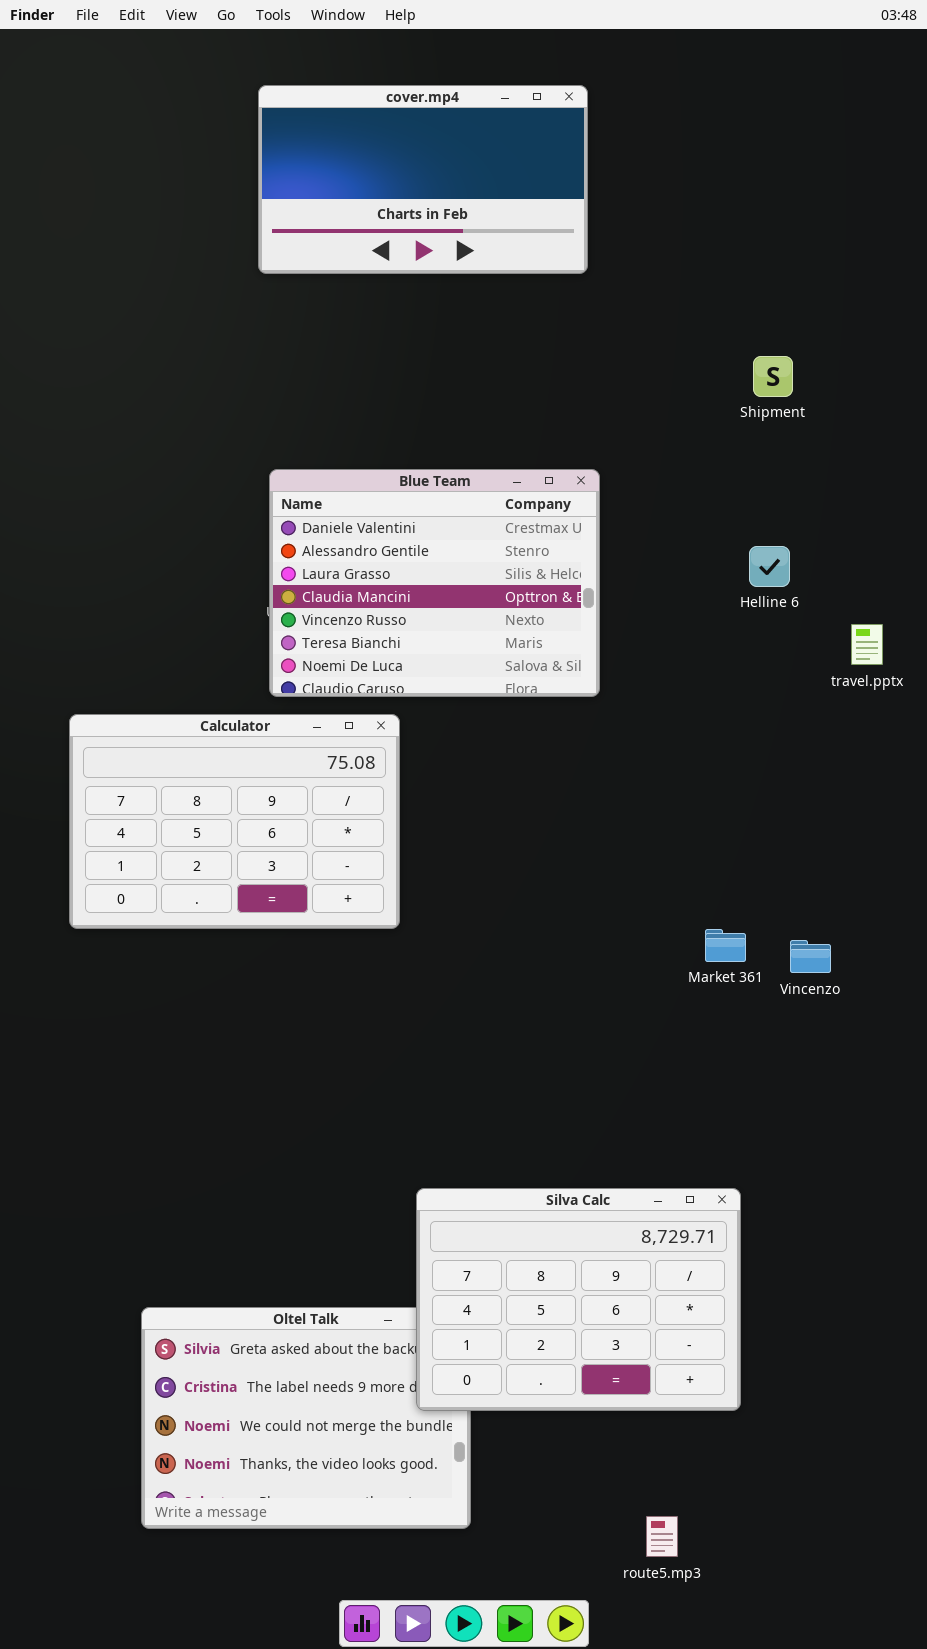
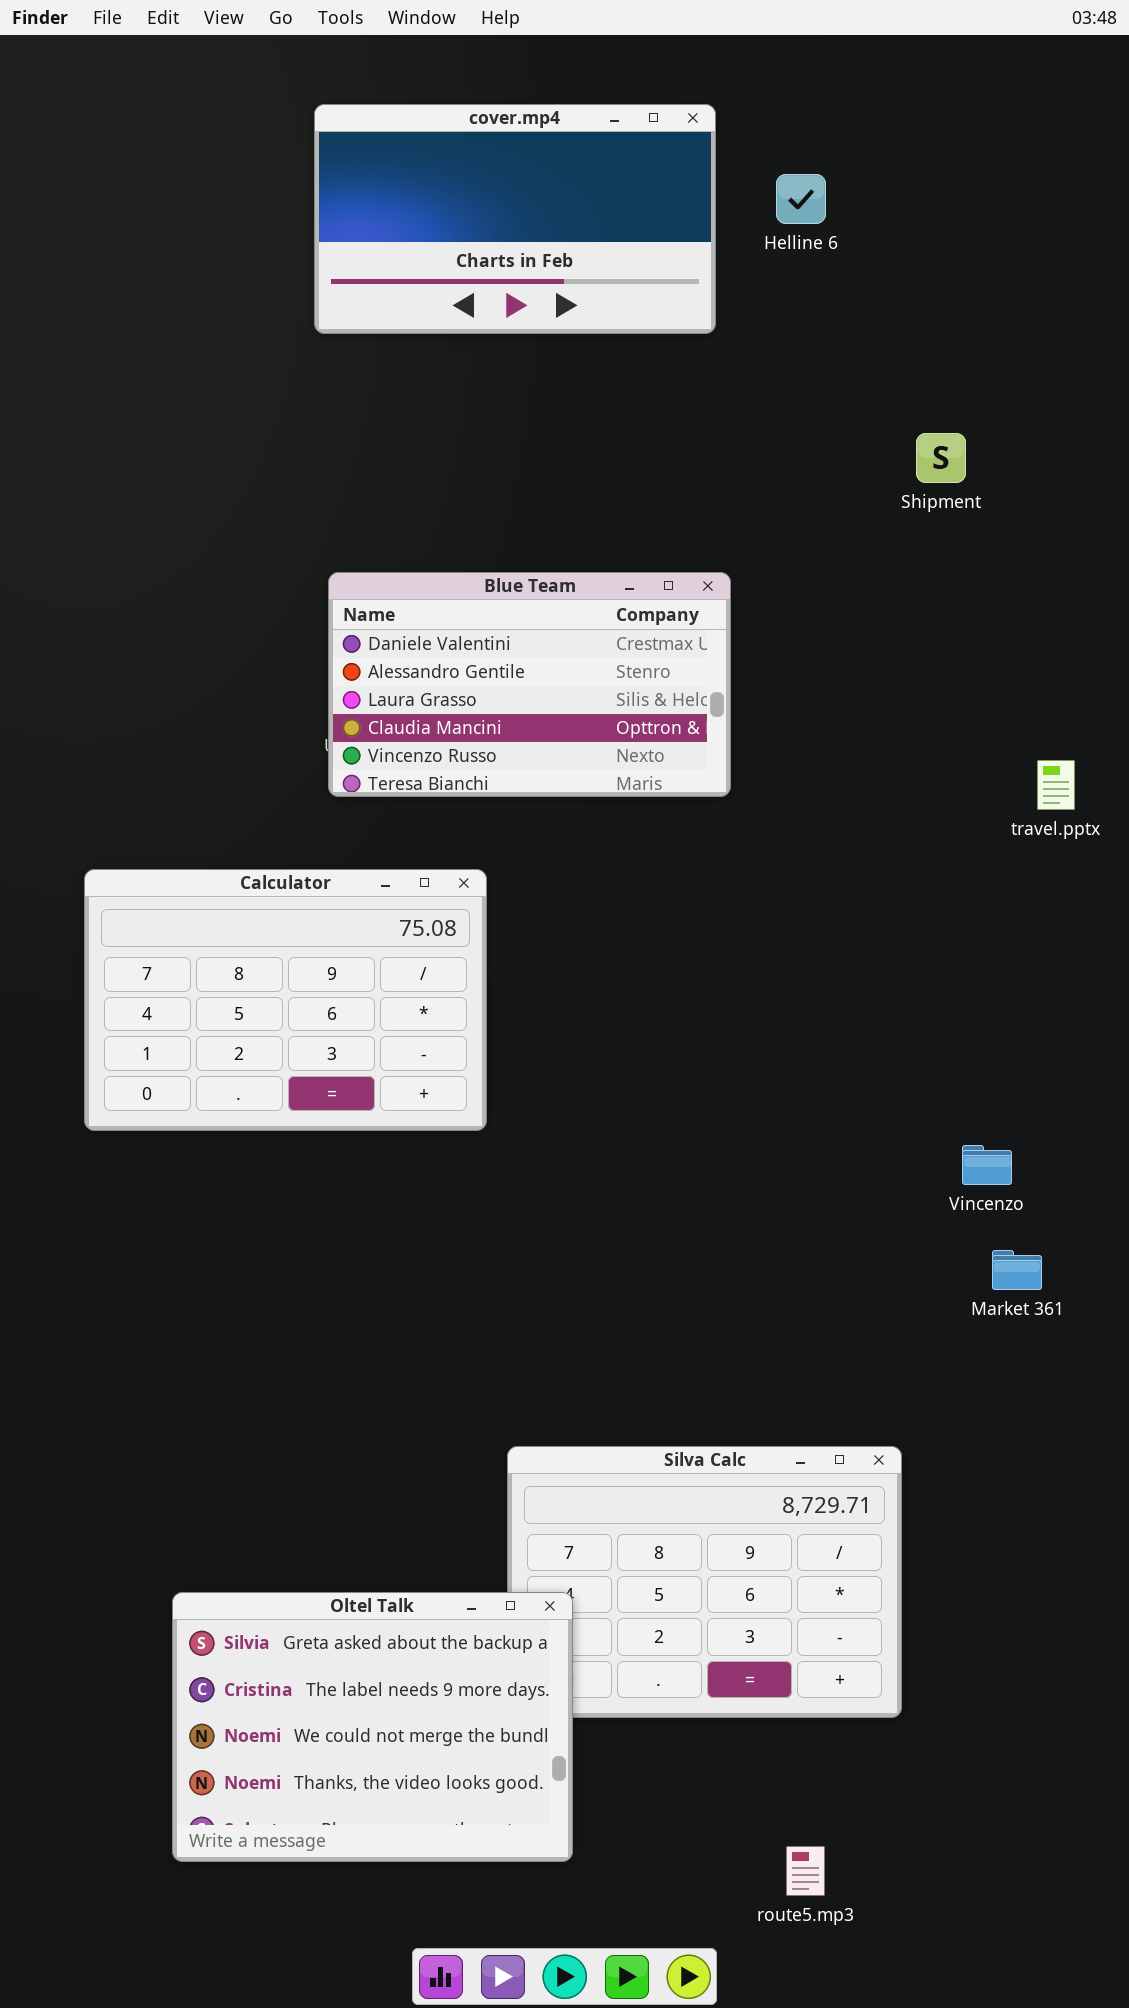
Blue Team: [269,469,600,697] -> [328,572,731,797], resized
Helline 6: [749,546,790,587] -> [776,174,826,224], moved
Market 361: [705,929,746,962] -> [992,1250,1042,1290], moved
Oltel Talk: [141,1307,471,1529] -> [172,1592,573,1862], raised

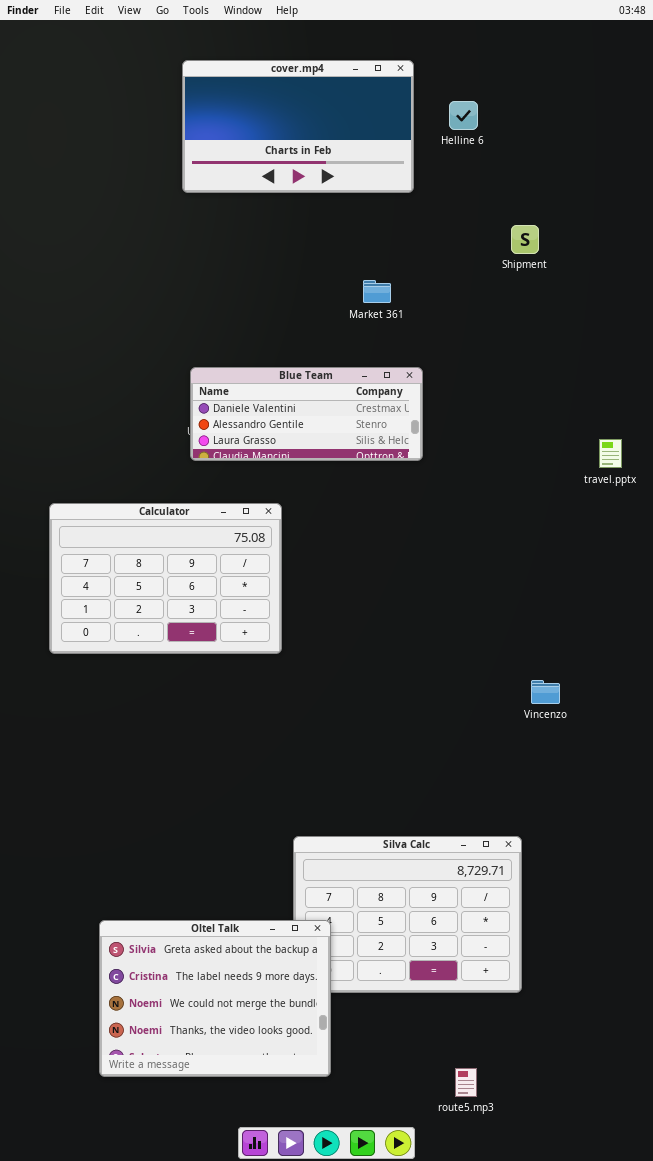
Shipment: [916,433,966,483] -> [511,225,539,254], moved
Blue Team: [328,572,731,797] -> [190,367,423,461], resized
Vincenzo: [962,1145,1012,1185] -> [531,680,560,704], moved
Market 361: [992,1250,1042,1290] -> [363,280,391,303], moved

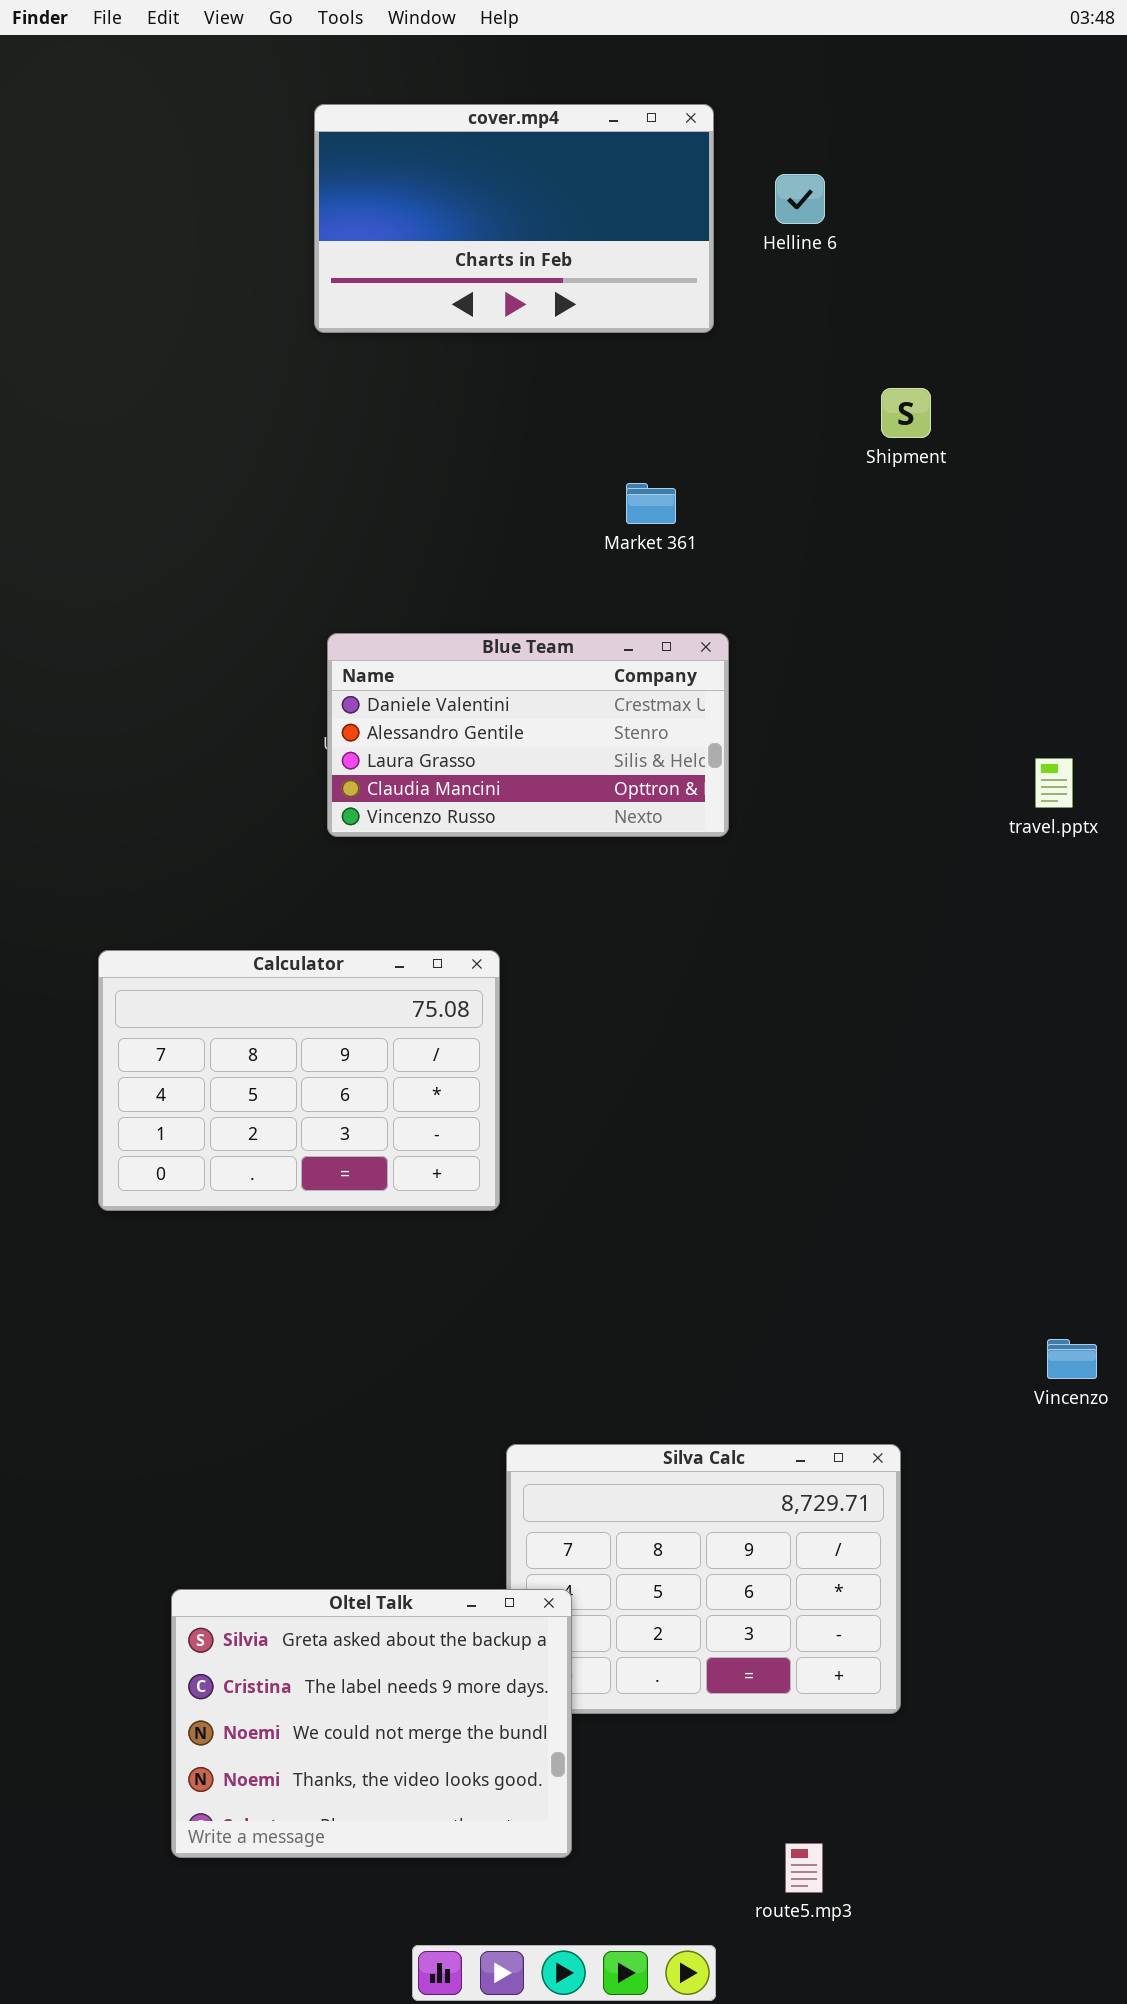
Blue Team: [190,367,423,461] -> [327,633,729,837], resized
Calculator: [49,503,282,654] -> [98,950,500,1211], moved
Vincenzo: [531,680,560,704] -> [1047,1339,1097,1379], moved

